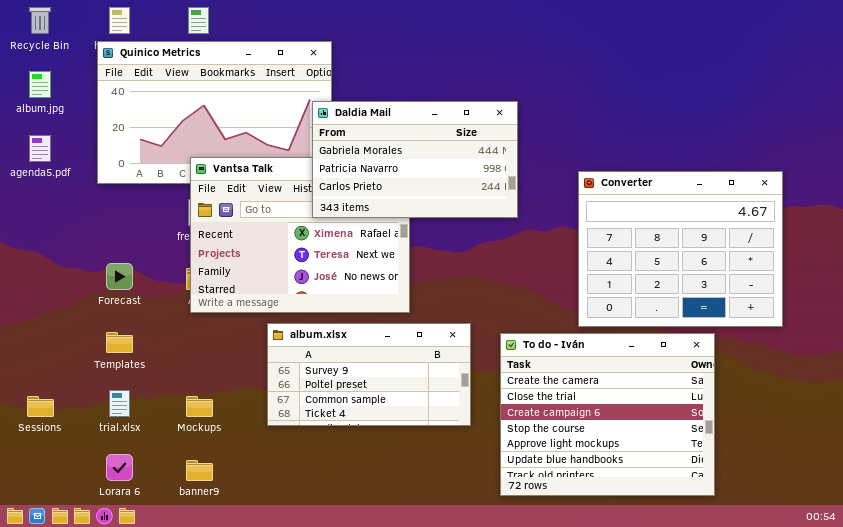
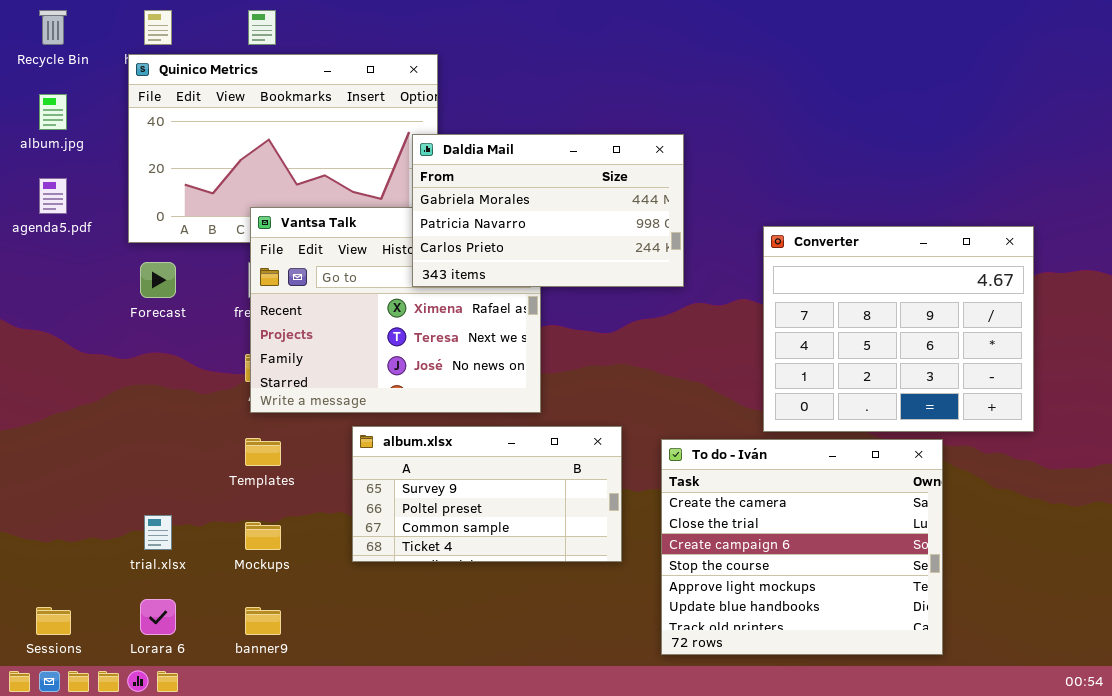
Forecast: [106,263,133,290] -> [140,262,176,298], moved
Templates: [106,332,133,353] -> [245,438,281,466], moved
Sessions: [27,396,54,417] -> [36,607,71,635], moved

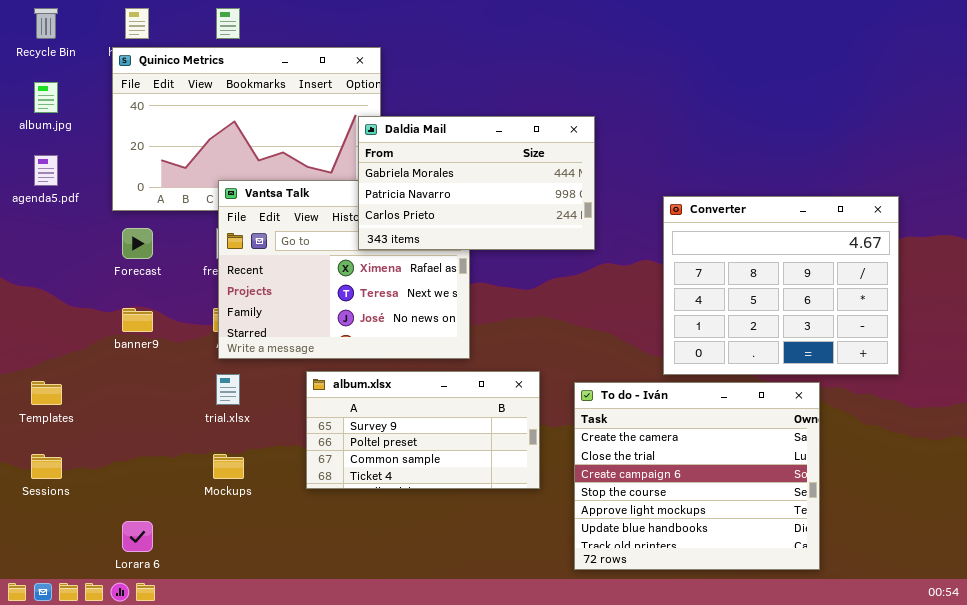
Templates: [245,438,281,466] -> [31,381,62,405], moved
trial.xlsx: [144,515,172,550] -> [216,374,240,405], moved
Sessions: [36,607,71,635] -> [31,454,62,479], moved
banner9: [245,607,281,635] -> [122,308,153,332], moved

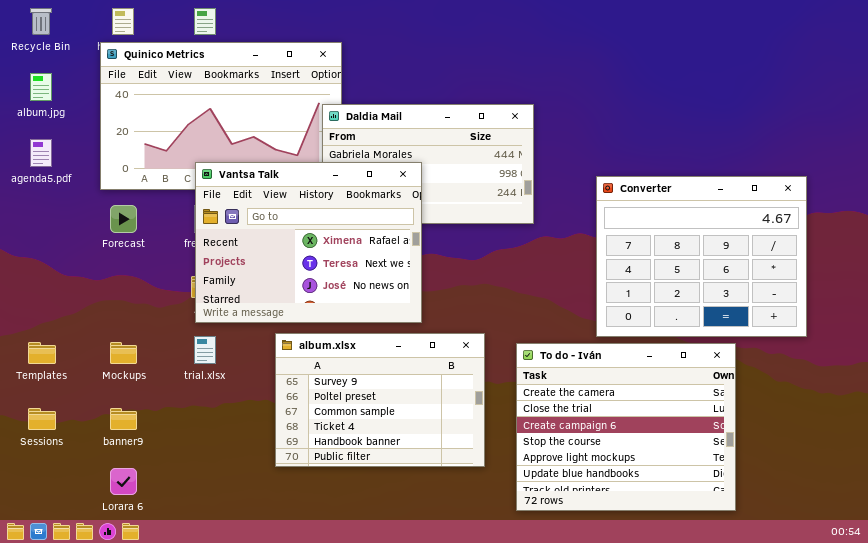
Vantsa Talk: [218,180,470,359] -> [195,162,422,323], raised
banner9: [122,308,153,332] -> [110,408,137,430], moved
album.xlsx: [306,371,540,489] -> [275,333,485,467], resized
Mockups: [213,454,244,479] -> [110,342,137,364], moved

